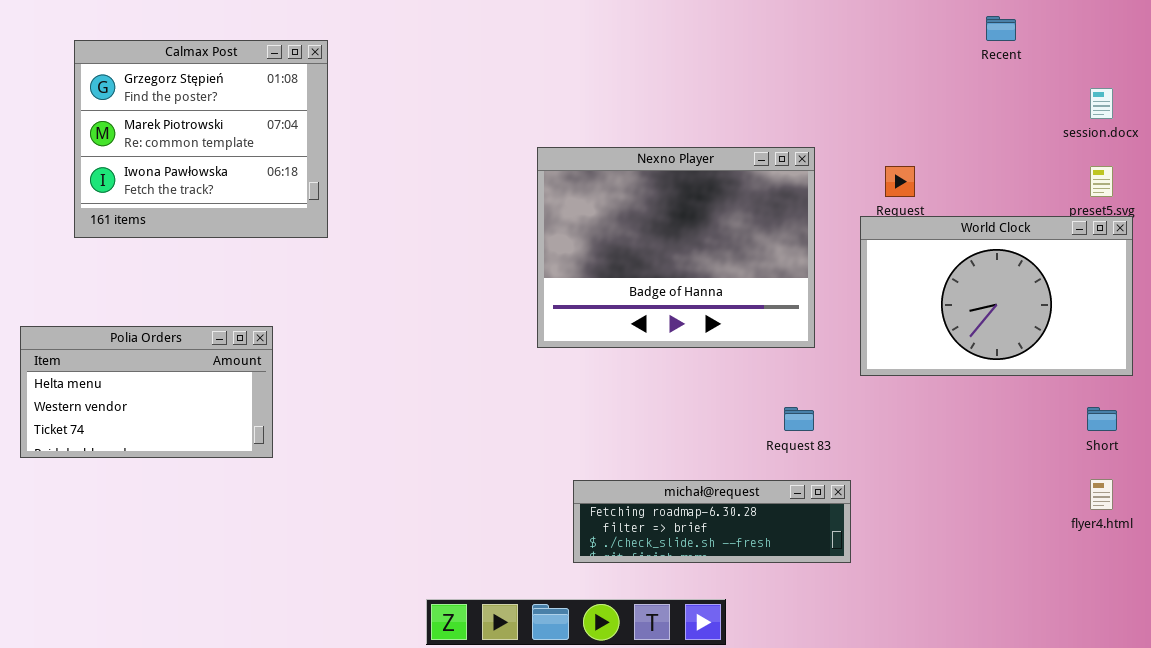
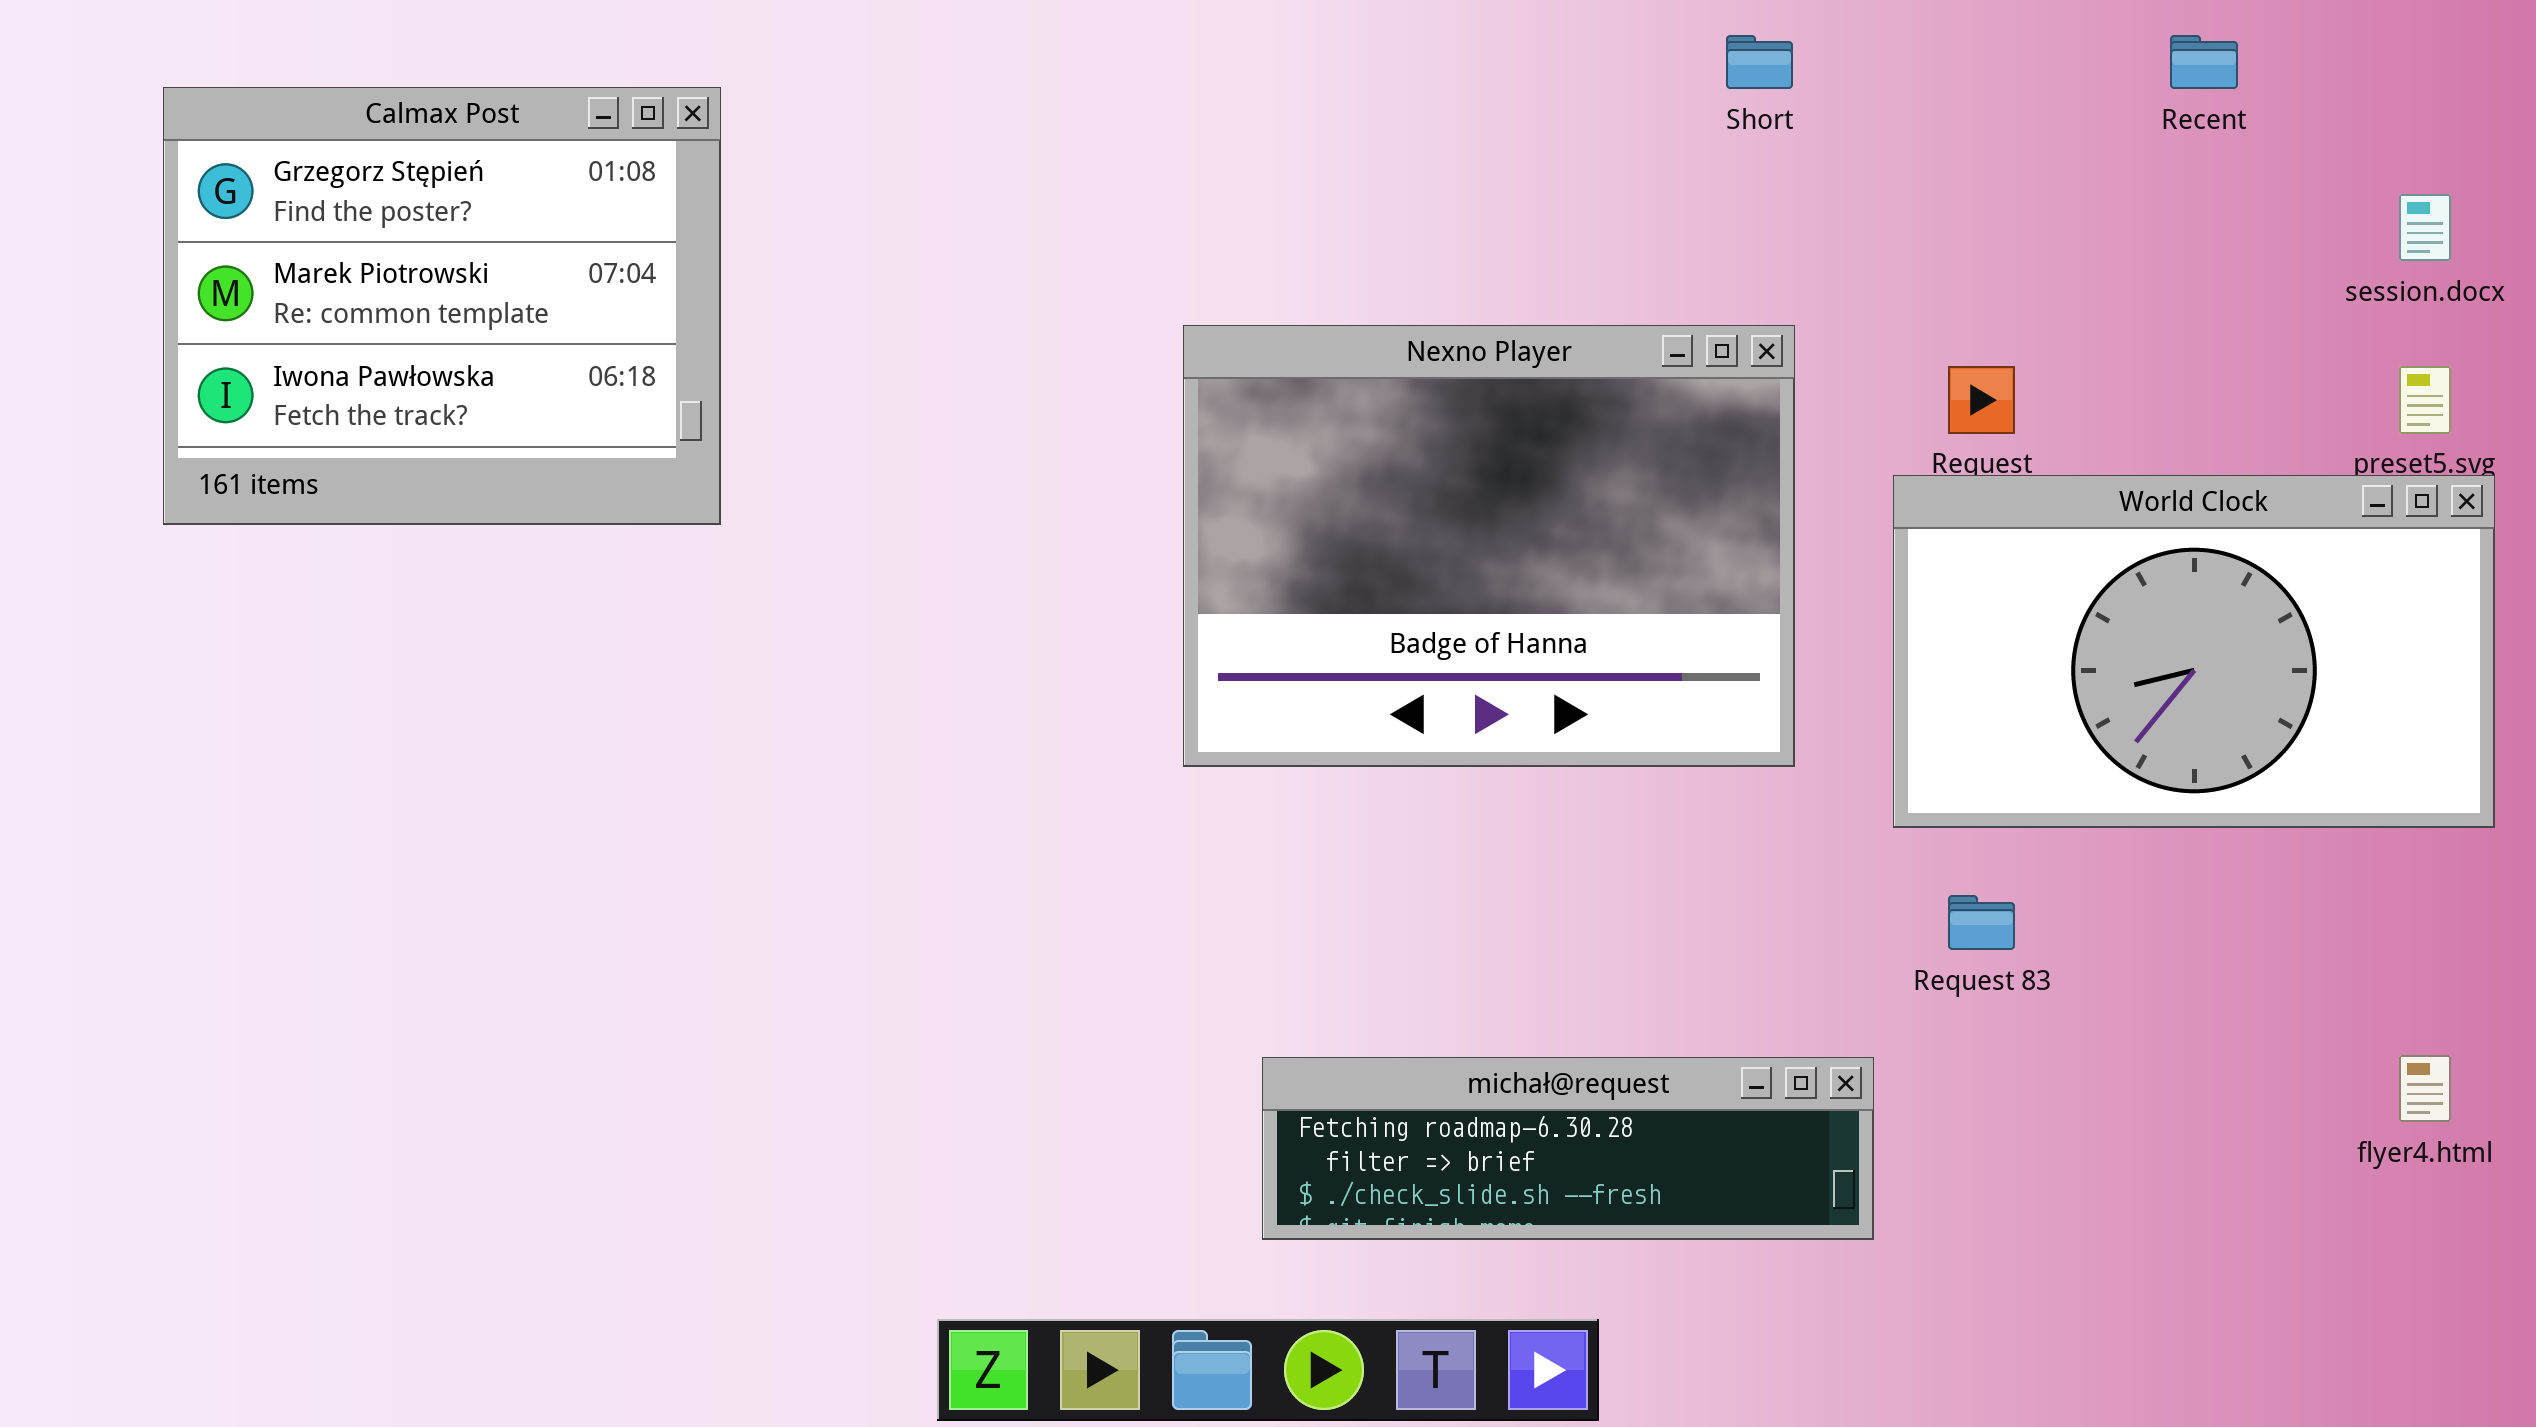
Polia Orders: [20,326,273,458] -> none, closed
Request 83: [784,407,814,431] -> [1948,895,2015,950], moved
Short: [1087,407,1117,431] -> [1726,35,1793,89], moved

